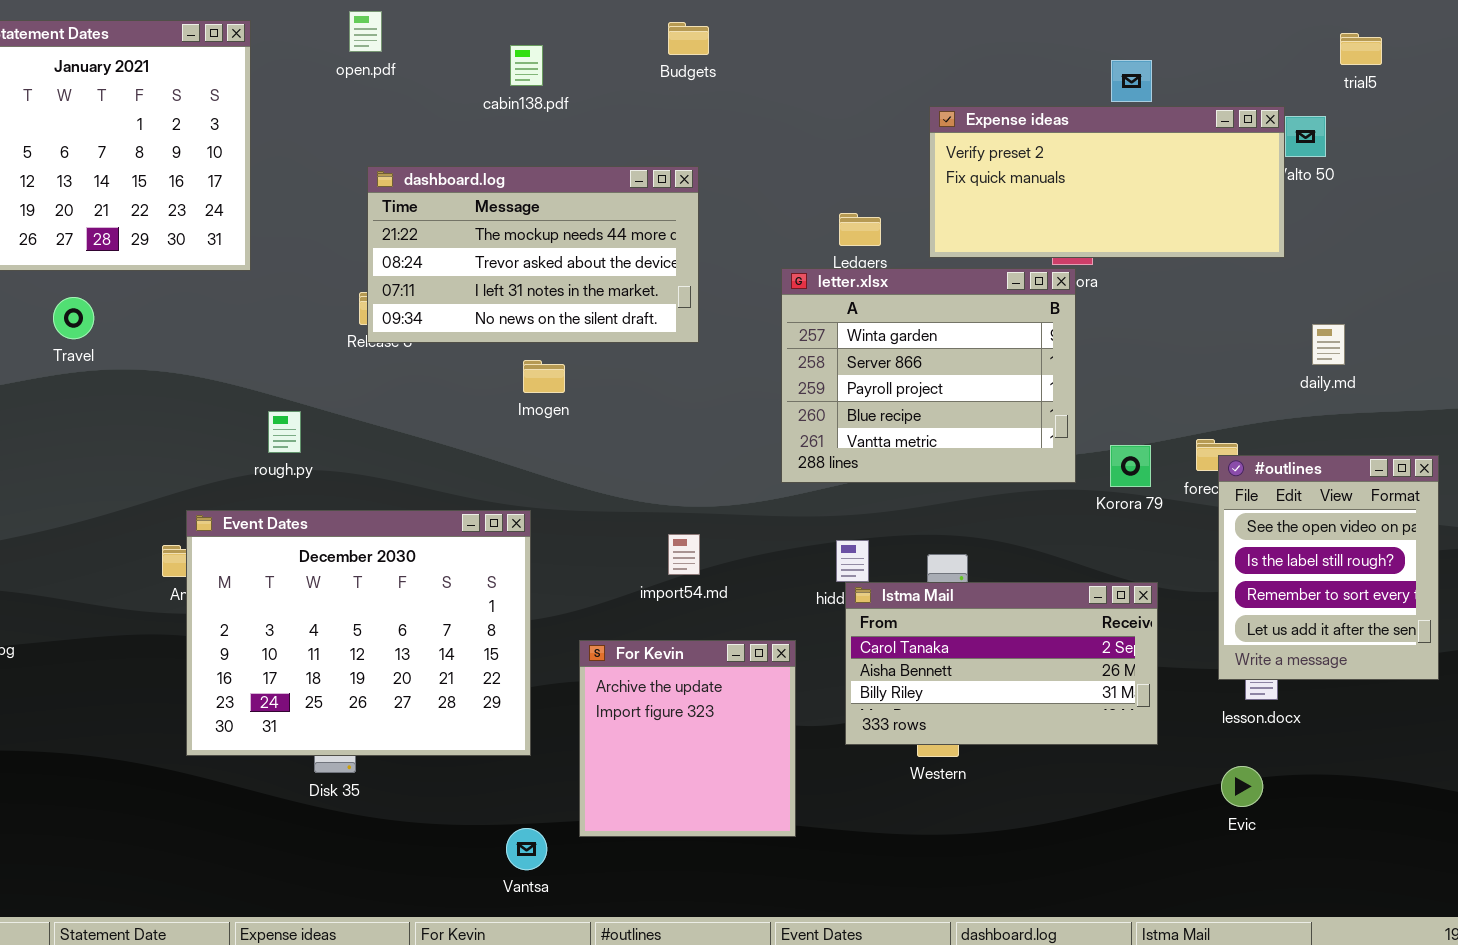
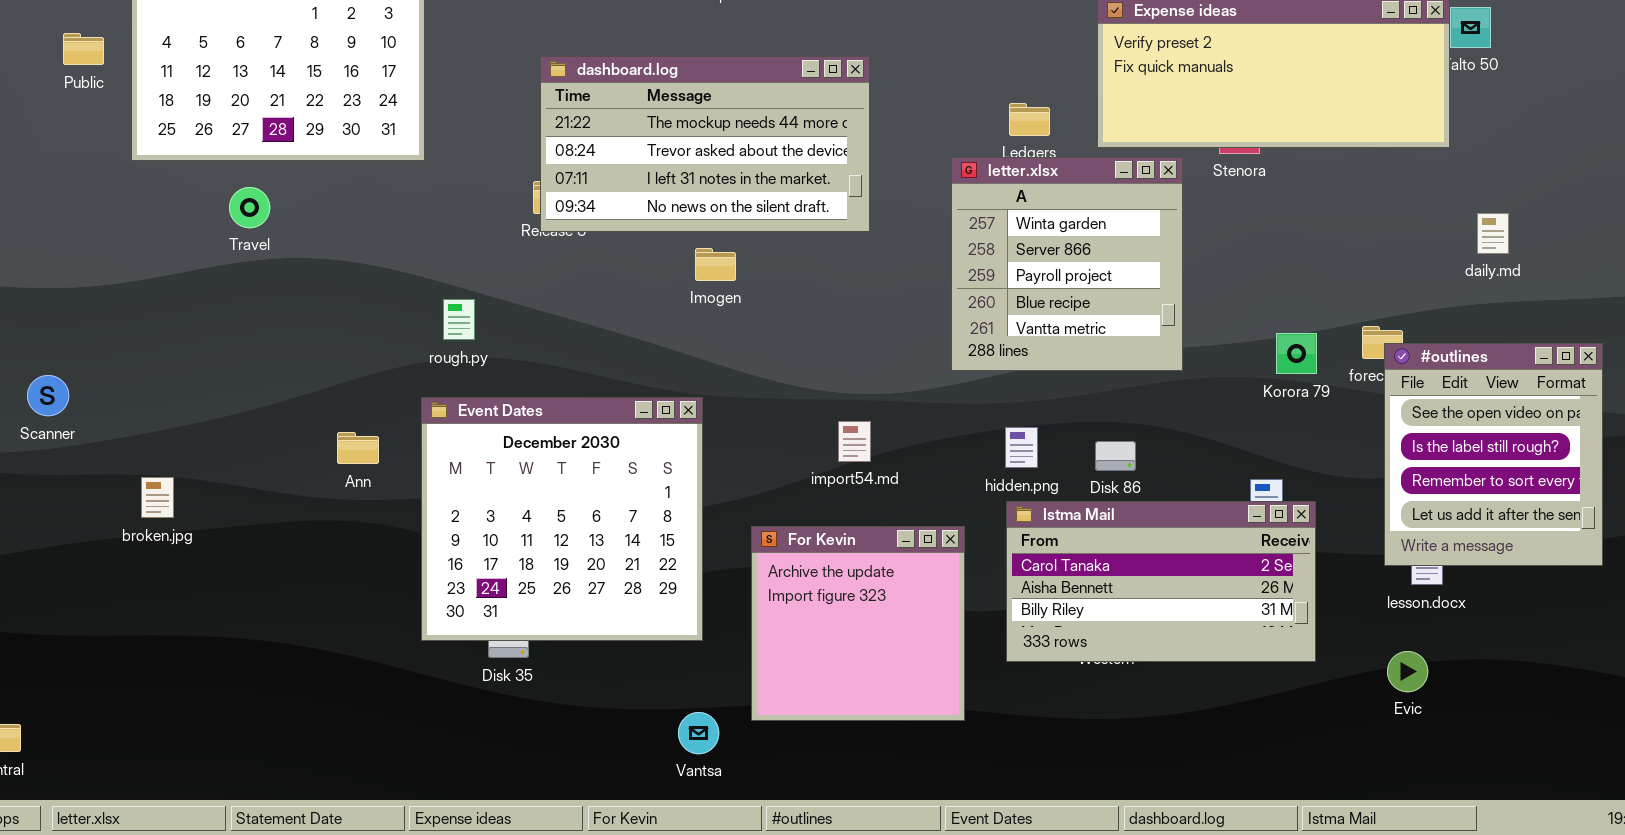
letter.xlsx: [781,268,1076,483] -> [951,157,1183,371], resized
Event Dates: [186,510,531,756] -> [421,397,703,641], resized
Istma Mail: [845,582,1158,745] -> [1006,501,1316,662], moved

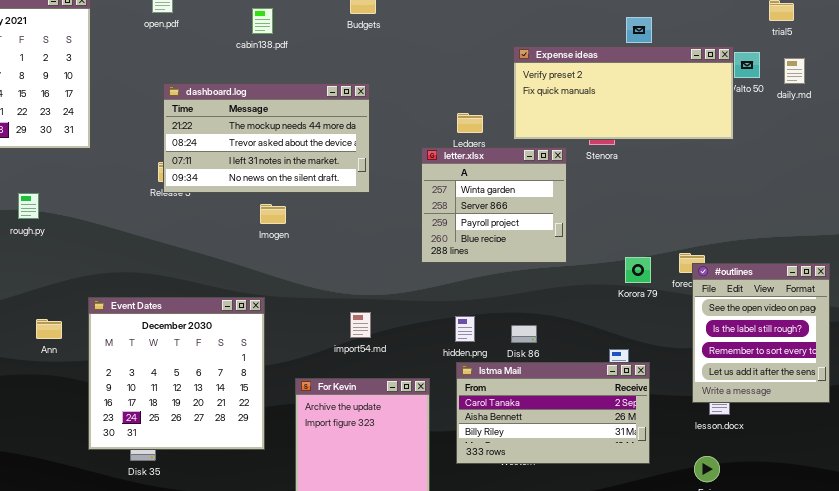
letter.xlsx: [951,157,1183,371] -> [421,147,567,263], resized
daily.md: [1477,213,1509,254] -> [784,58,805,84], moved
rough.py: [443,299,475,340] -> [18,193,39,219], moved

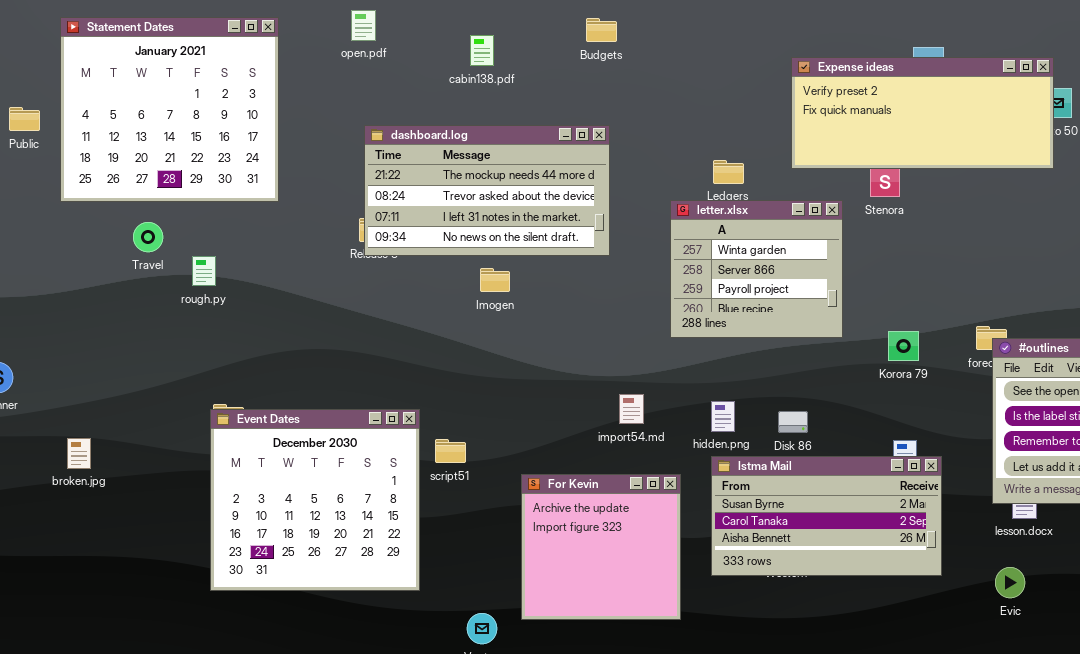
Expense ideas: [513,46,734,140] -> [791,57,1054,169], moved
Korora 79: [625,257,651,283] -> [888,331,919,361], moved
Event Dates: [88,297,265,450] -> [210,409,420,591], moved
import54.md: [350,312,371,338] -> [619,394,644,424], moved
Istma Mail: [456,362,650,464] -> [711,456,942,576], scrolled up 1 row

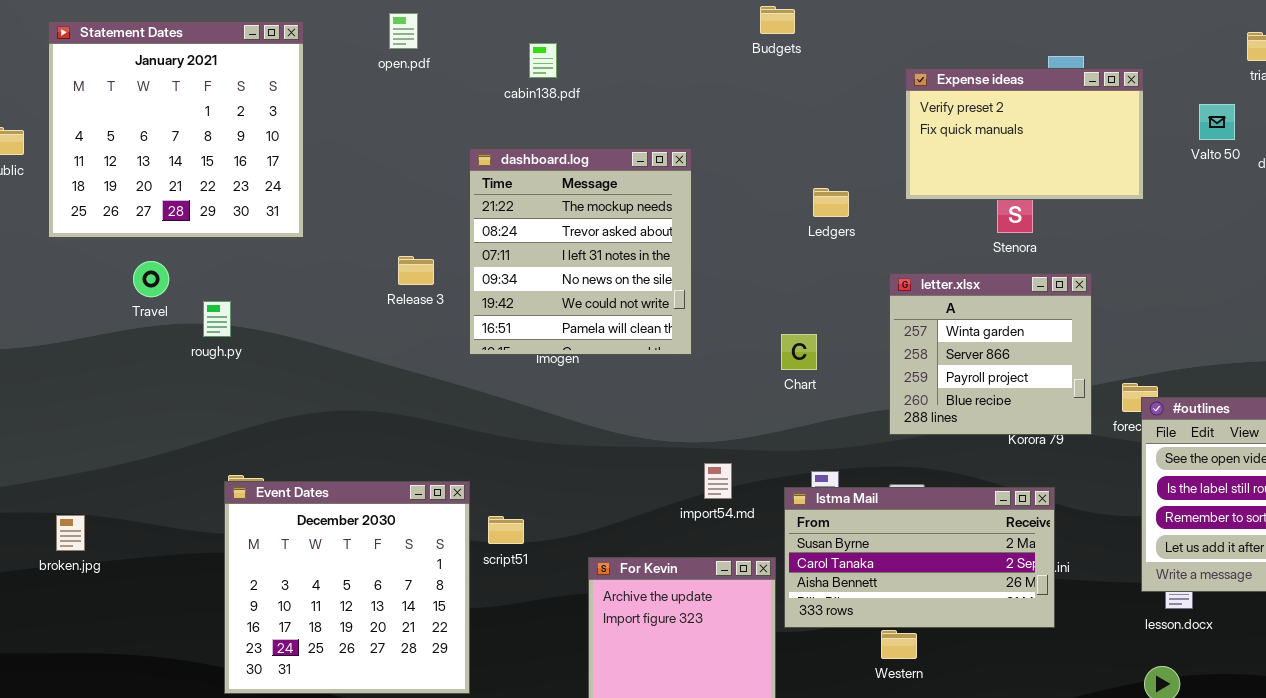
Budgets: [586,18,617,42] -> [760,6,795,34], moved
Expense ideas: [791,57,1054,169] -> [905,68,1144,200], resized
dashboard.log: [364,125,610,256] -> [469,148,692,355], resized
letter.xlsx: [670,200,843,338] -> [889,273,1092,435], moved
Istma Mail: [711,456,942,576] -> [784,487,1055,628], moved

